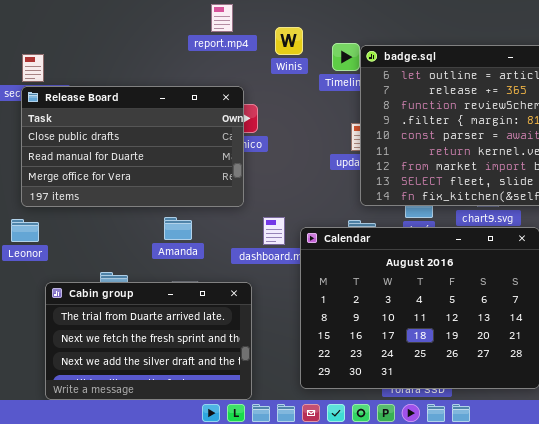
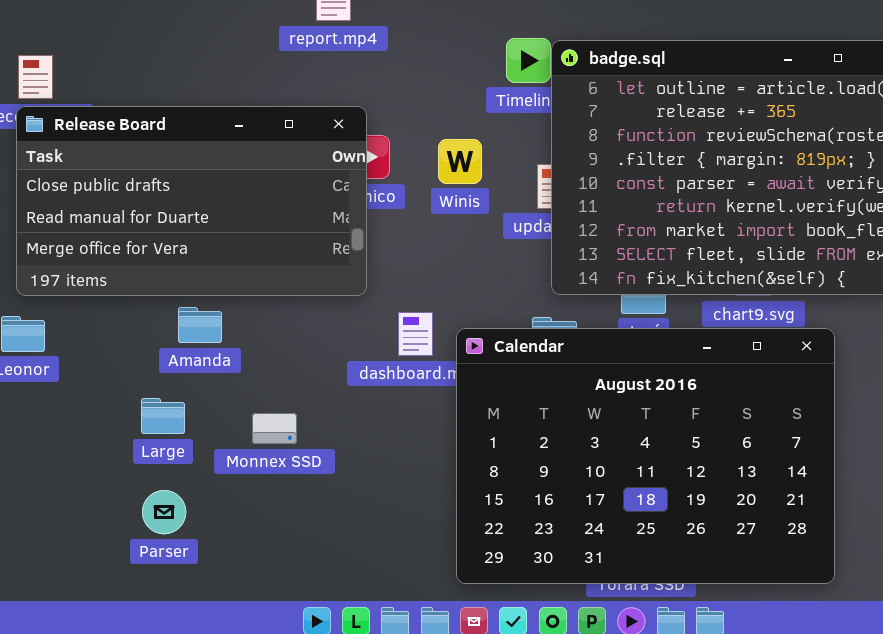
Winis: [275,27,303,55] -> [438,139,482,184], moved
Amanda: [164,217,192,240] -> [178,307,222,343], moved
Cabin group: [45,282,252,400] -> none, closed

